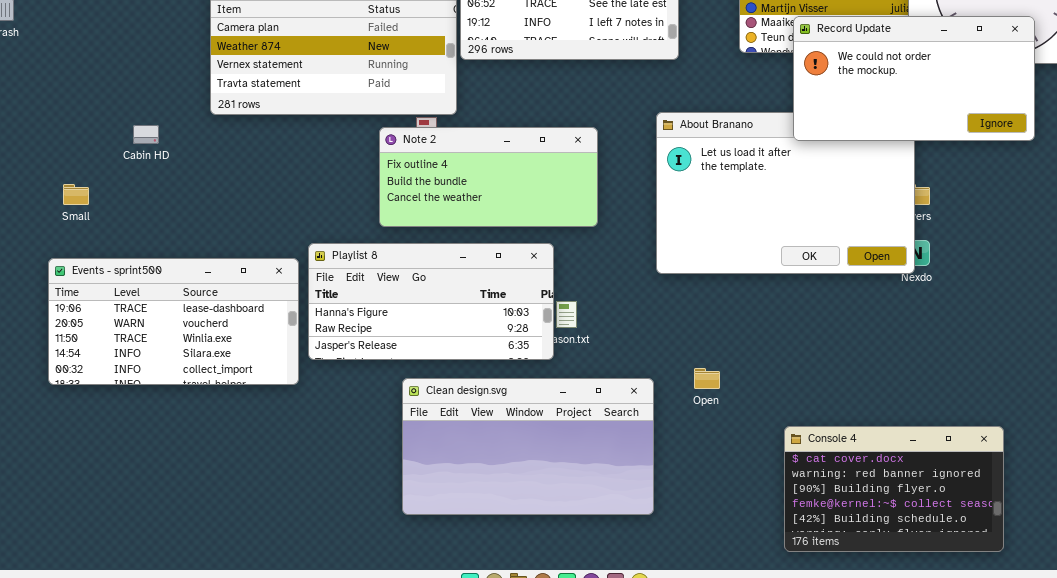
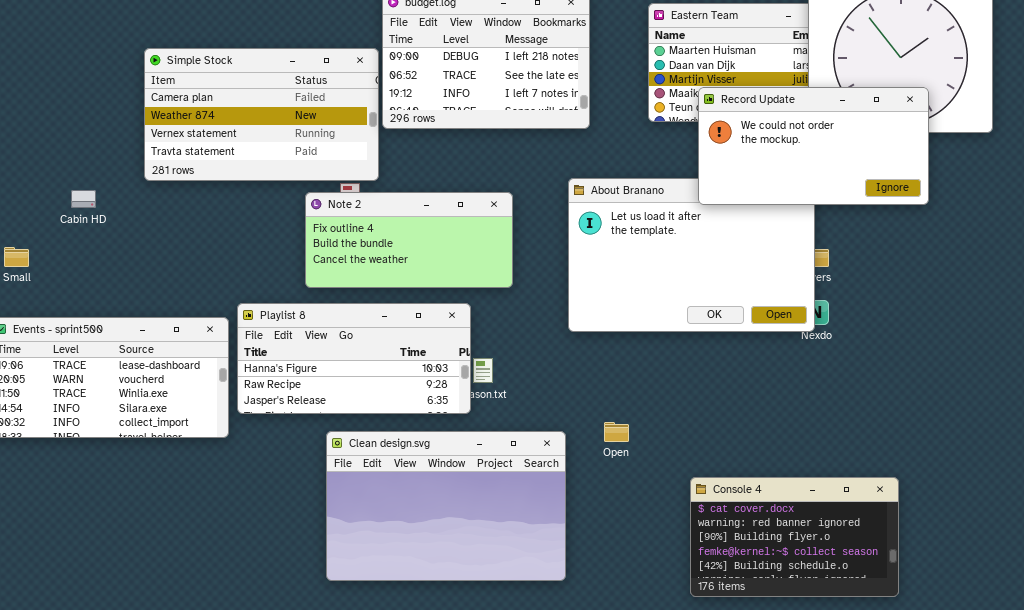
Clean design.svg: [402,378,654,515] -> [326,431,566,581], resized

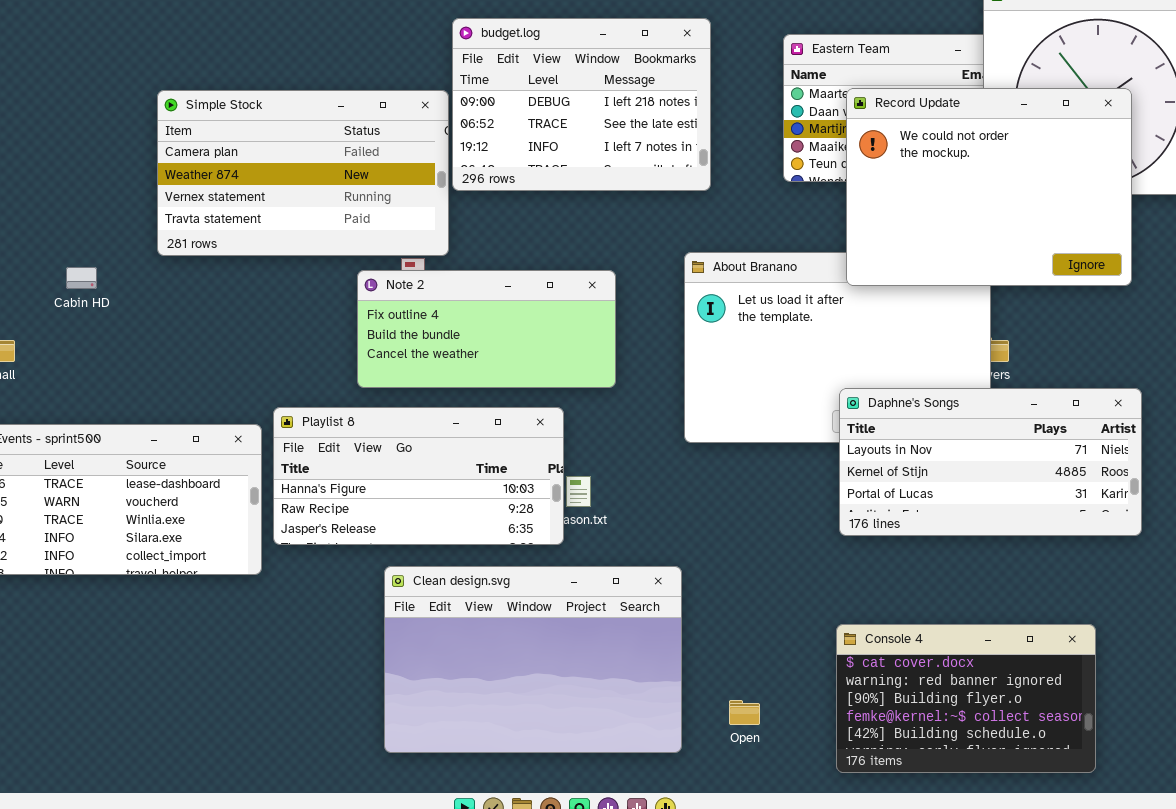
Record Update: [698,87,929,205] -> [846,88,1132,286], resized
Daphne's Songs: none -> [839,388,1142,536], opened
Open: [604,422,629,442] -> [729,700,760,725], moved

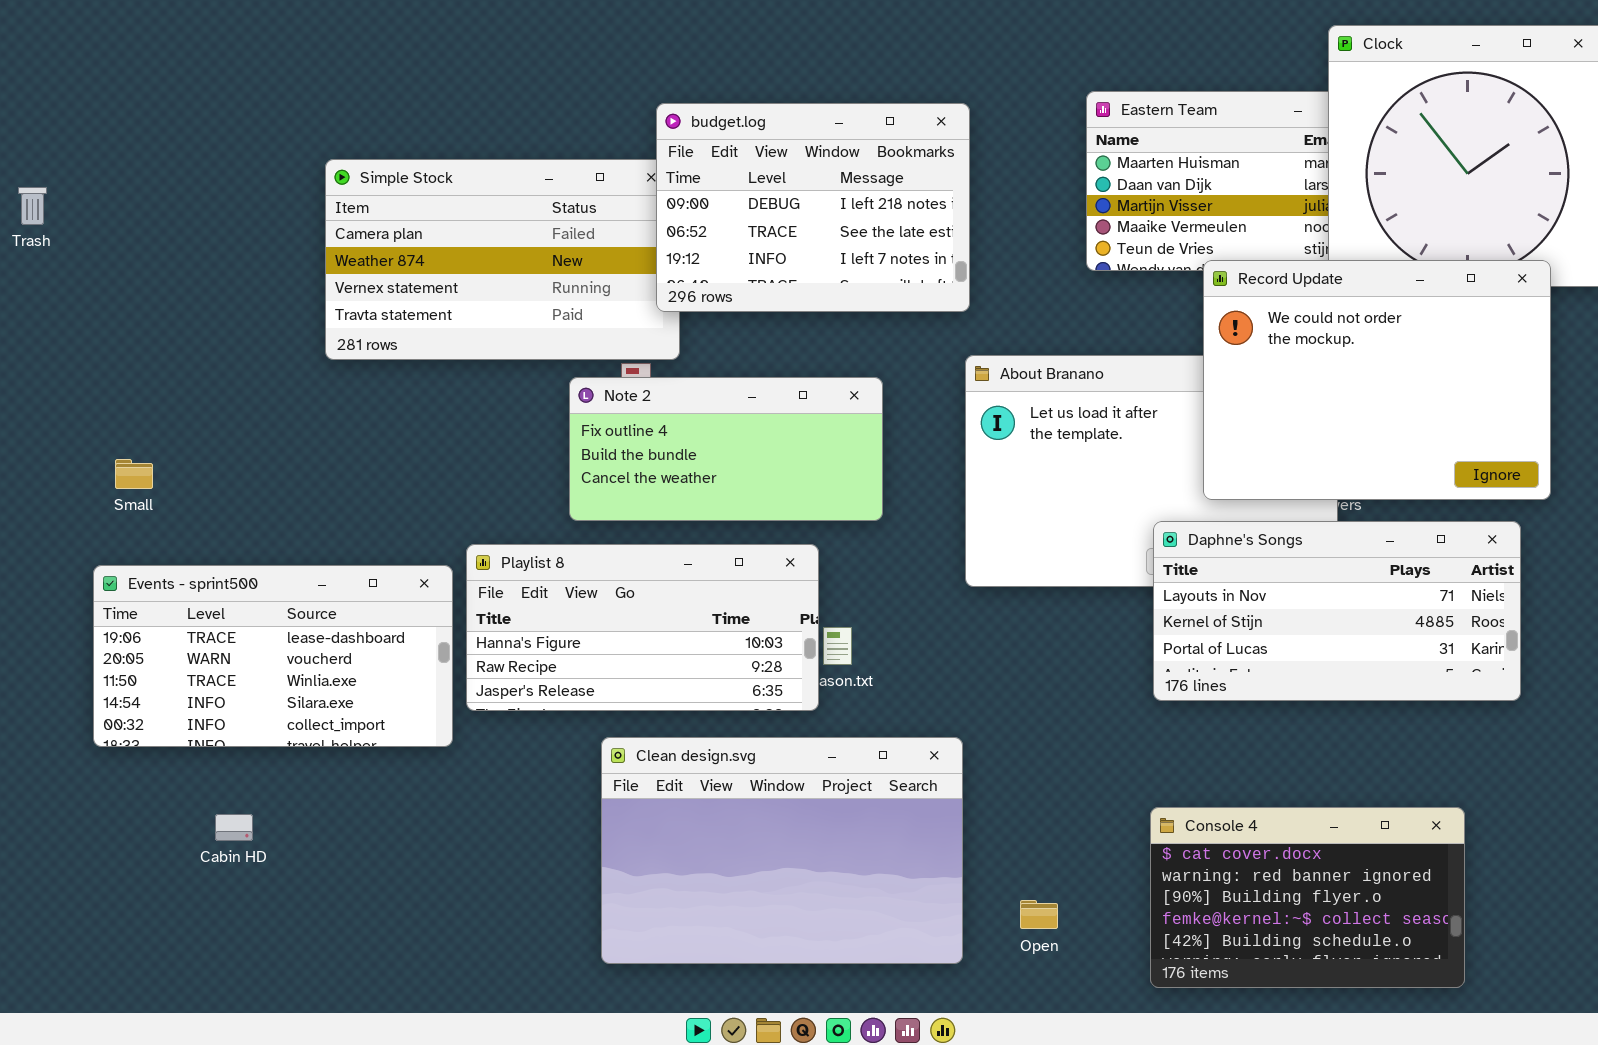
budget.log: [452,18,711,191] -> [656,103,970,312], moved
Record Update: [846,88,1132,286] -> [1203,260,1551,500], moved
Cabin HD: [66,267,97,289] -> [215,814,253,841], moved

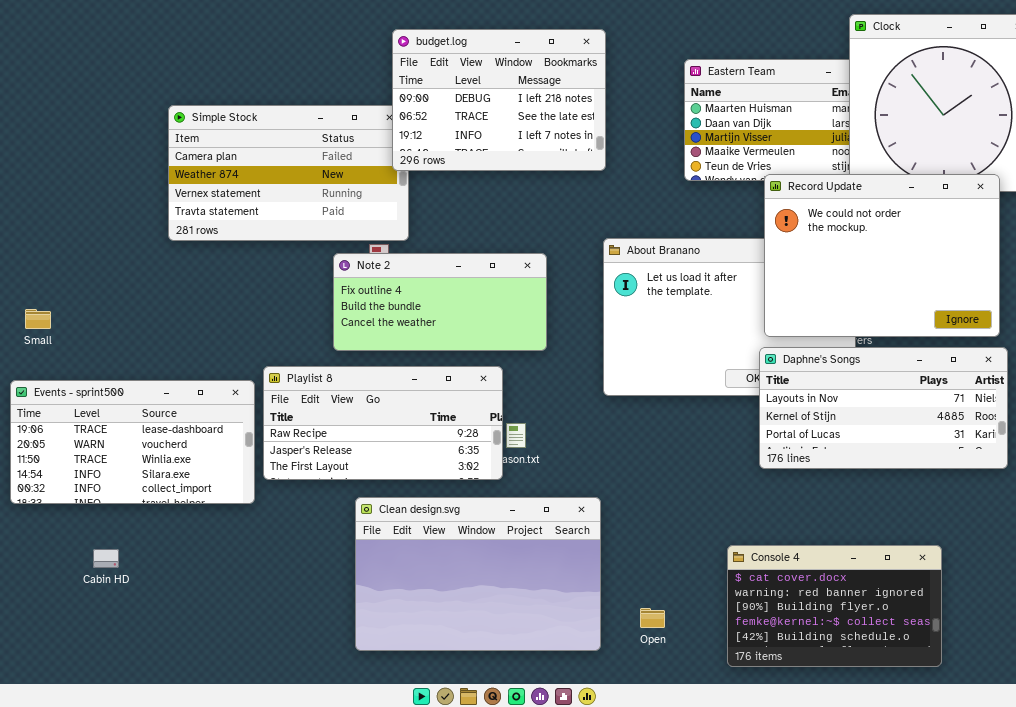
budget.log: [656,103,970,312] -> [392,29,606,171], moved
Daphne's Songs: [1153,521,1521,701] -> [759,347,1008,469], moved
Playlist 8: [466,544,819,711] -> [263,366,503,480], scrolled down 1 row

